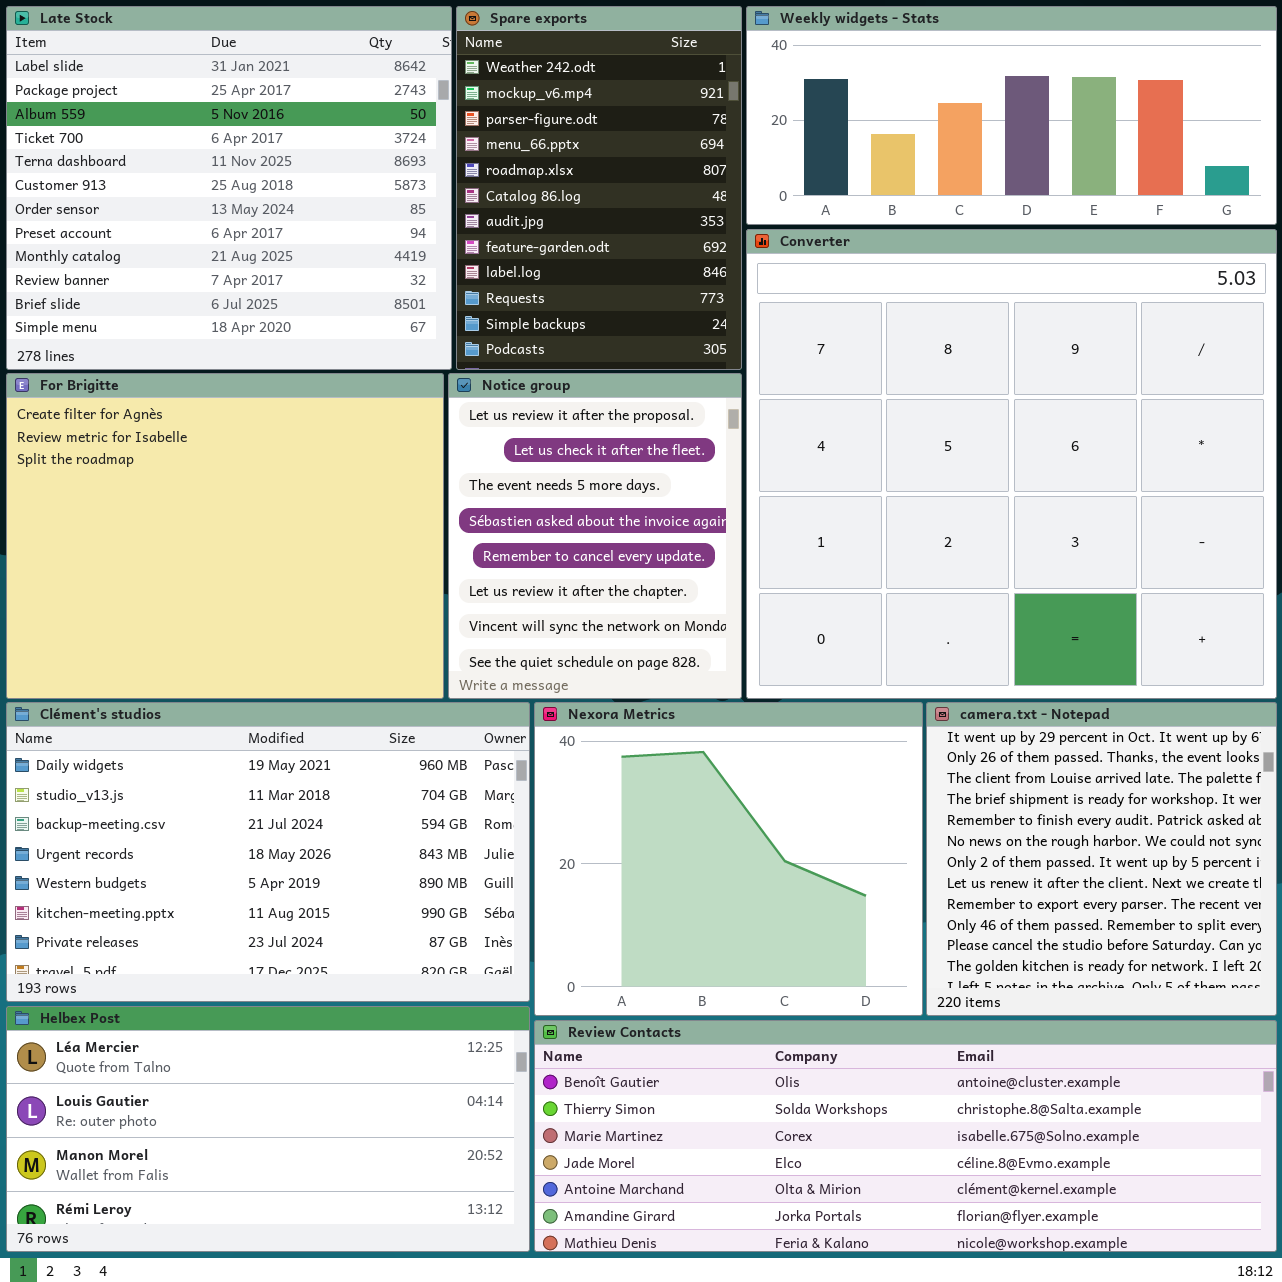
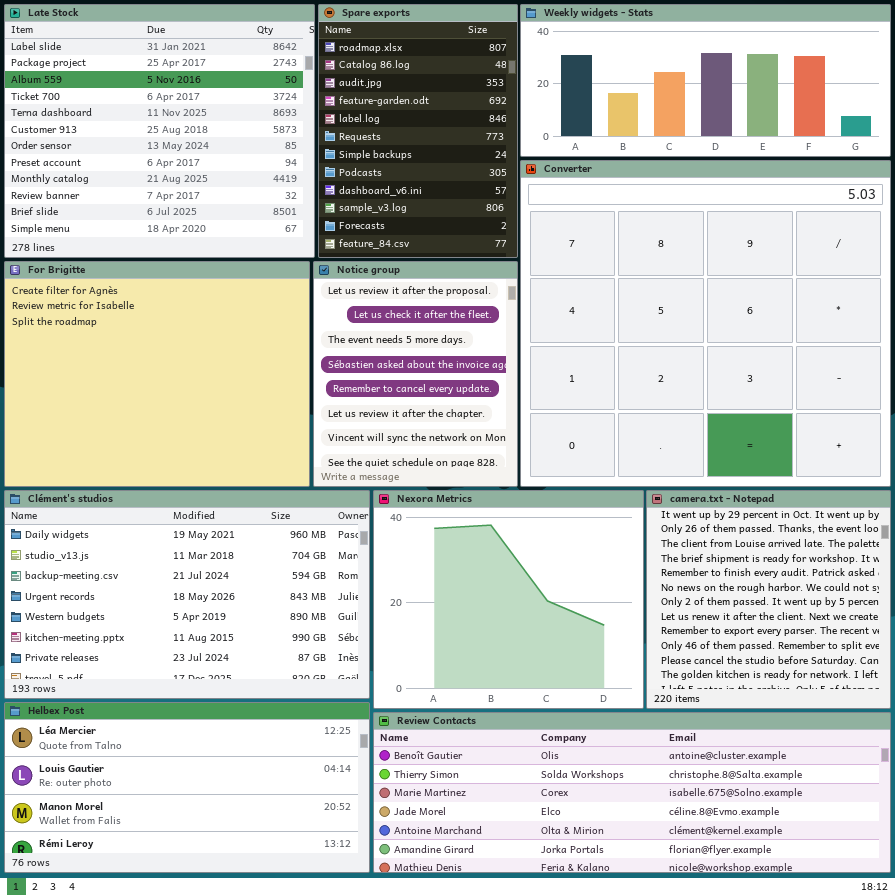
Spare exports: [456,6,742,370] -> [318,4,518,258], scrolled down 4 rows

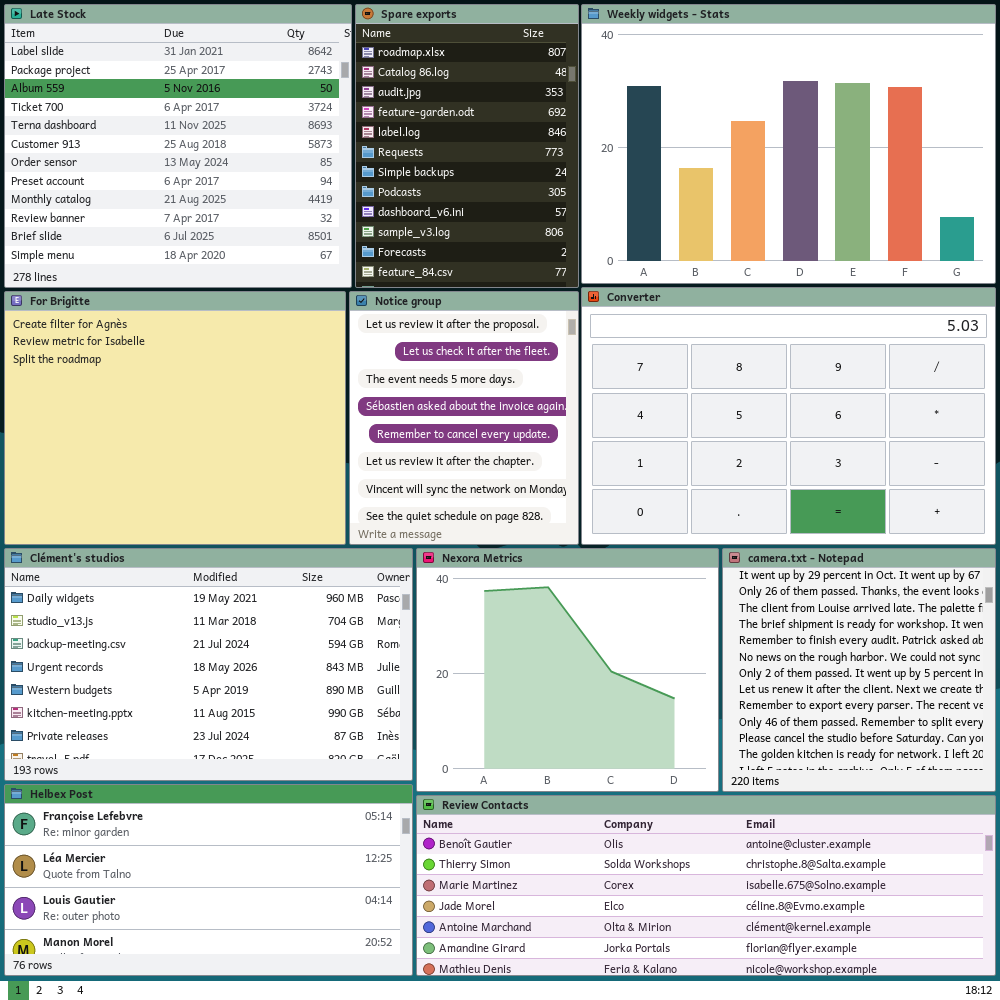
Weekly widgets - Stats: [520,4,891,157] -> [581,4,996,284], resized
Converter: [520,160,891,487] -> [581,287,996,545], resized
Helbex Post: [4,702,370,873] -> [4,784,413,976], scrolled up 1 row

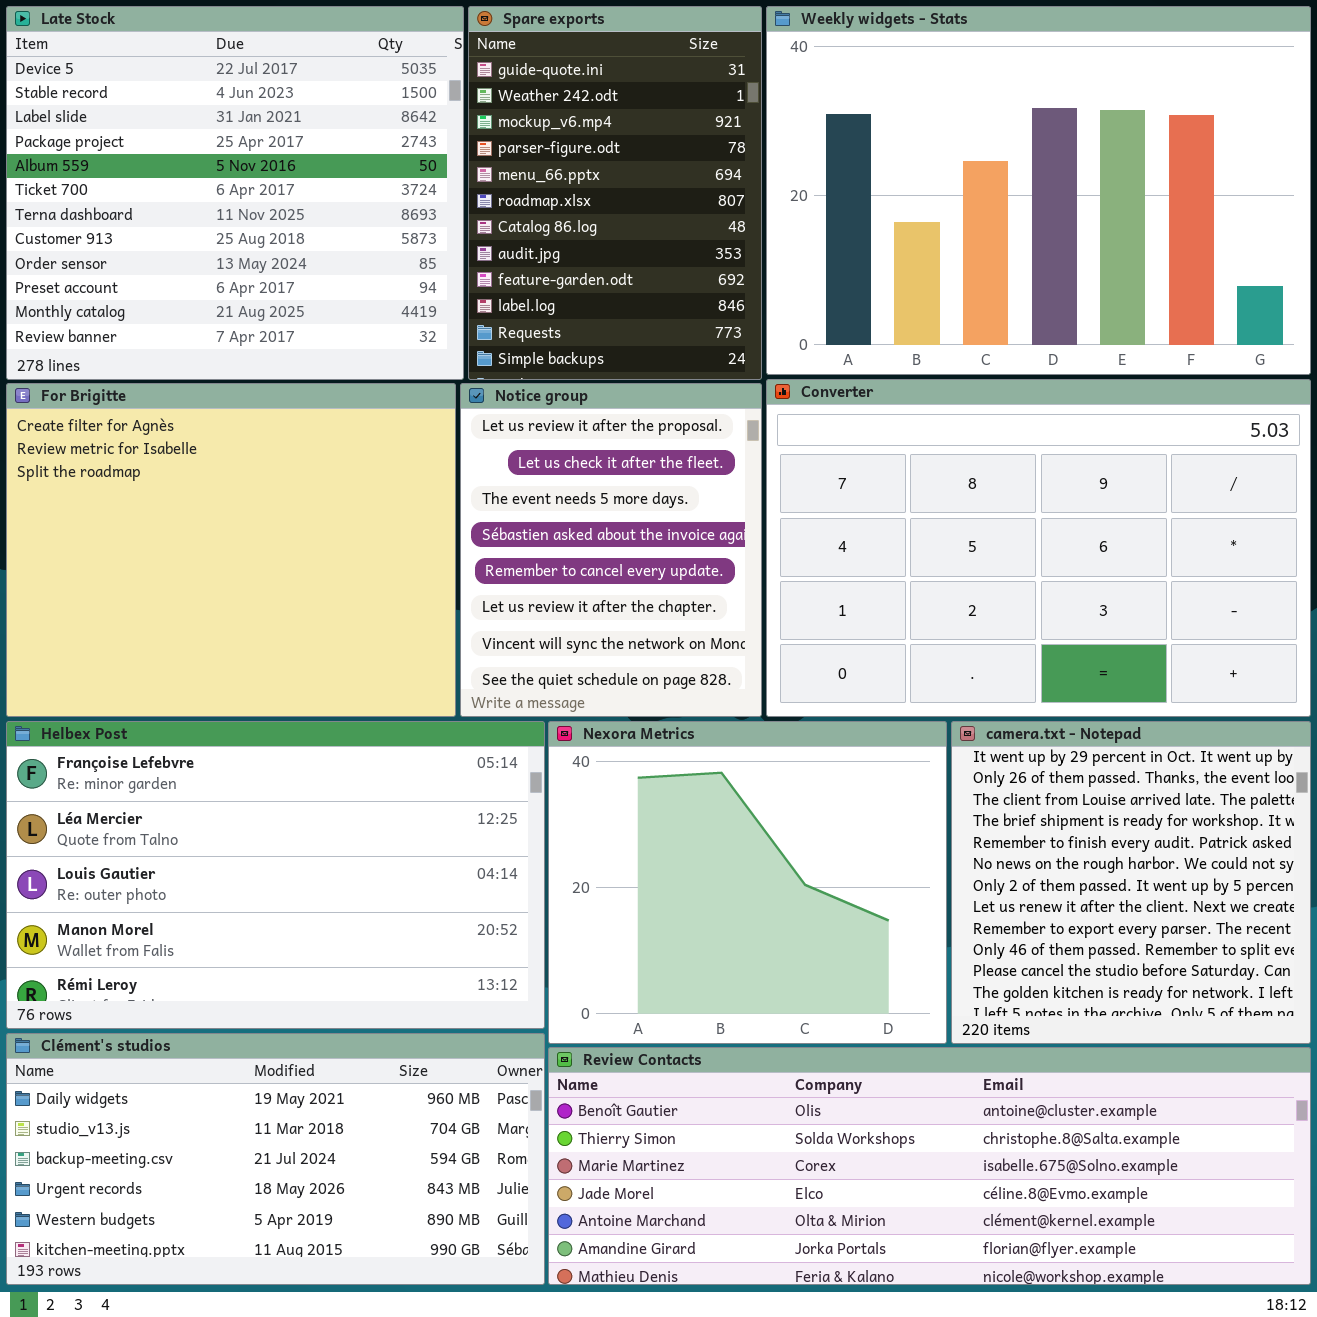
Late Stock: [4,4,352,288] -> [6,6,464,380], scrolled up 2 rows
Spare exports: [355,4,579,288] -> [468,6,762,380], scrolled up 5 rows
Clément's studios: [4,548,413,781] -> [6,1033,545,1285], moved, resized
Helbex Post: [4,784,413,976] -> [6,721,545,1029], moved, resized

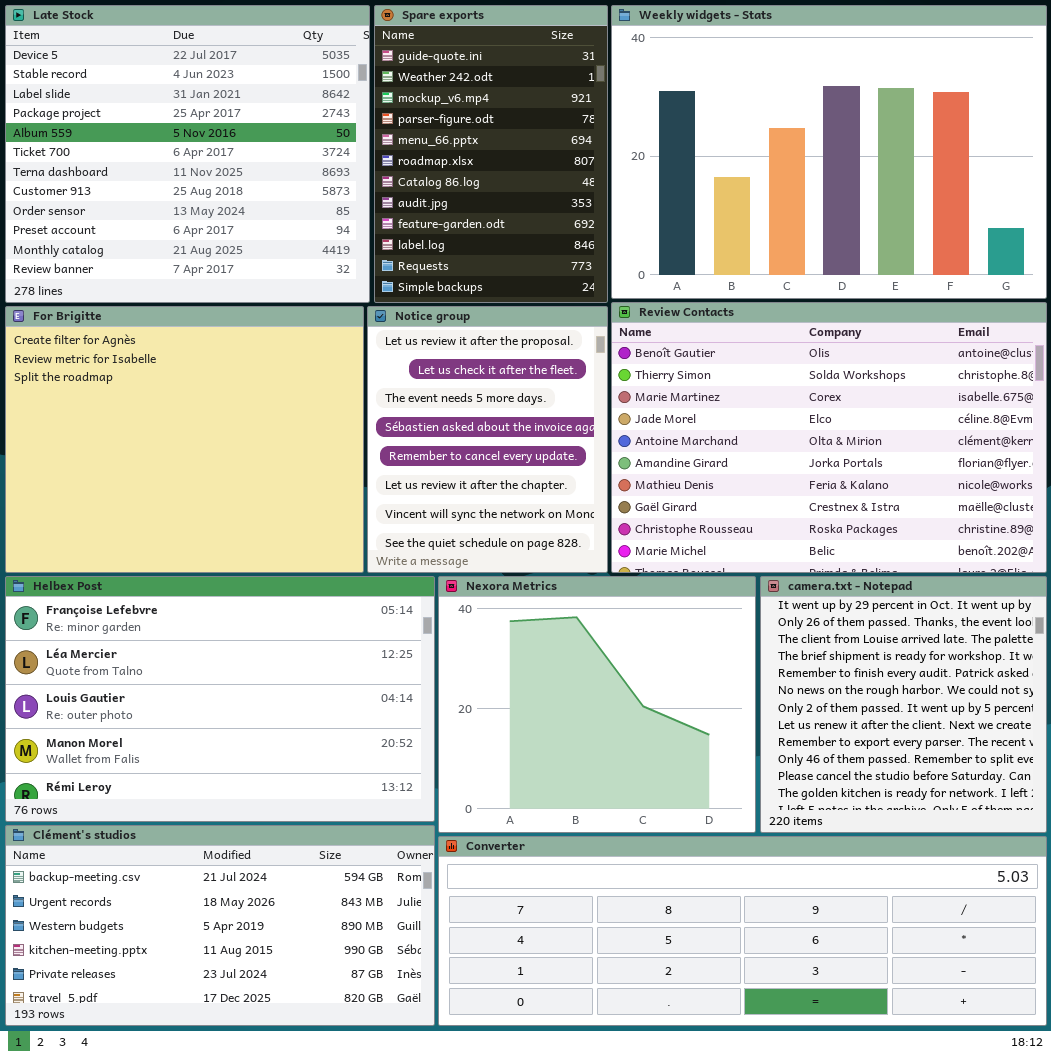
Converter: [766,379,1311,717] -> [438,836,1047,1026], moved, resized
Clément's studios: [6,1033,545,1285] -> [5,825,435,1026], scrolled down 2 rows
Review Contacts: [548,1047,1311,1285] -> [611,302,1047,573], moved, resized

